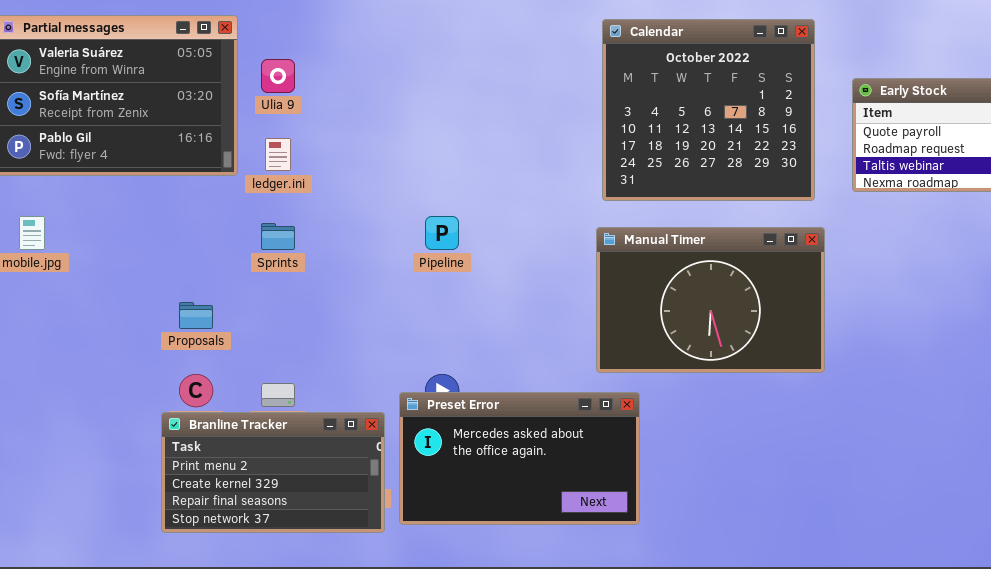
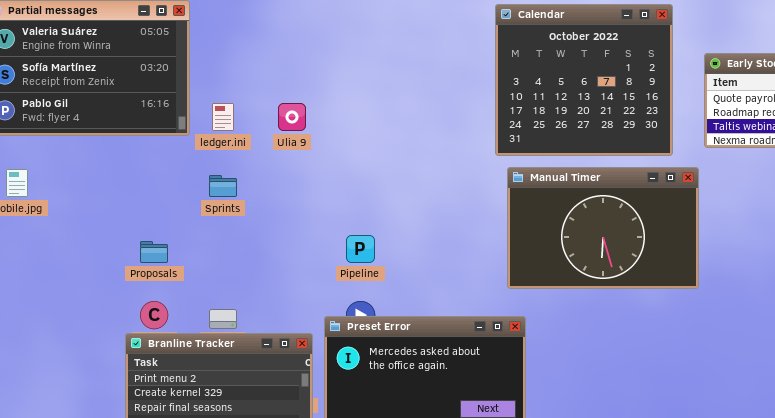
Ulia 9: [261,59,295,93] -> [278,103,306,131], moved
Pipeline: [425,216,459,250] -> [346,235,375,263], moved
Manual Timer: [596,227,825,373] -> [507,167,699,289], moved

